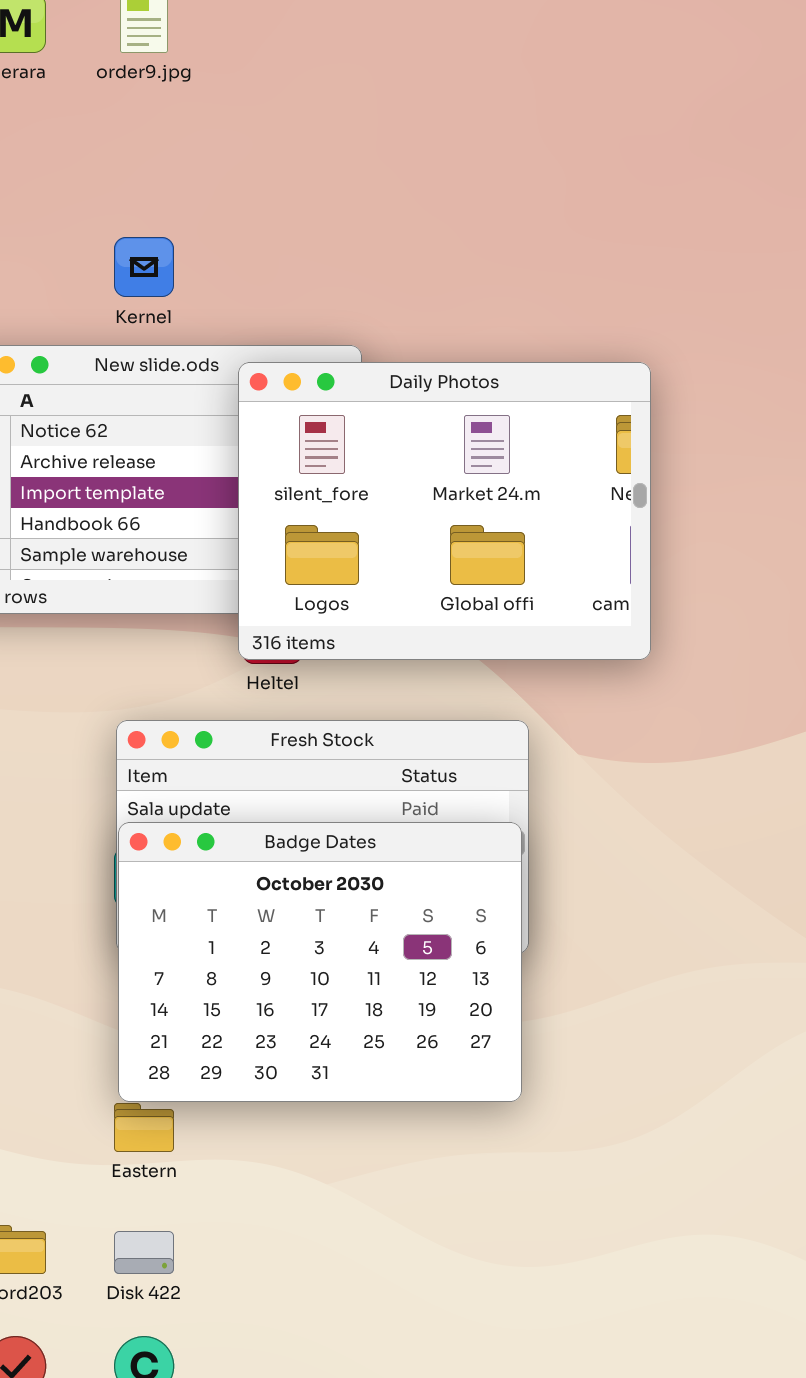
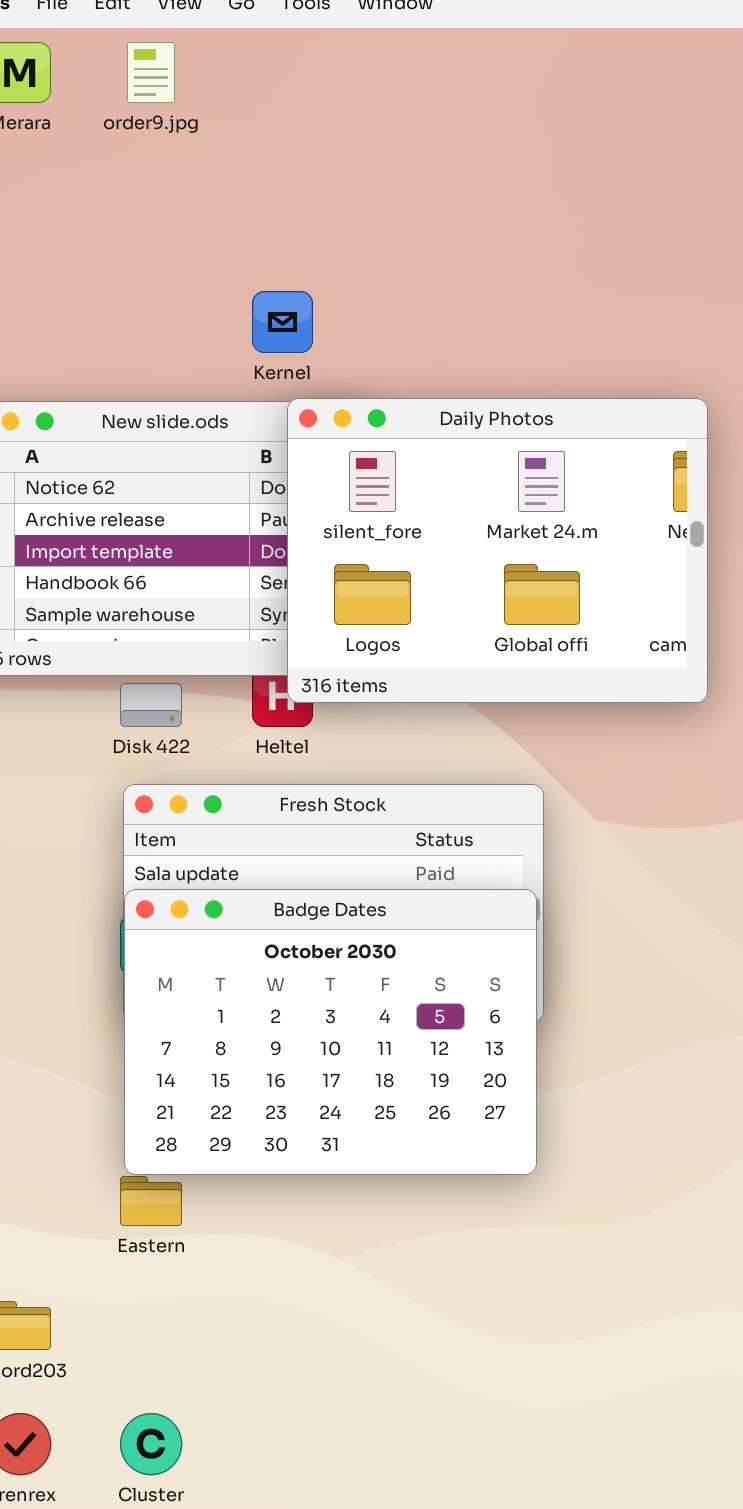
Kernel: [114,237,174,297] -> [252,291,313,353], moved
Daily Photos: [238,362,651,660] -> [287,398,708,703], moved
Disk 422: [114,1231,174,1274] -> [120,683,182,727], moved

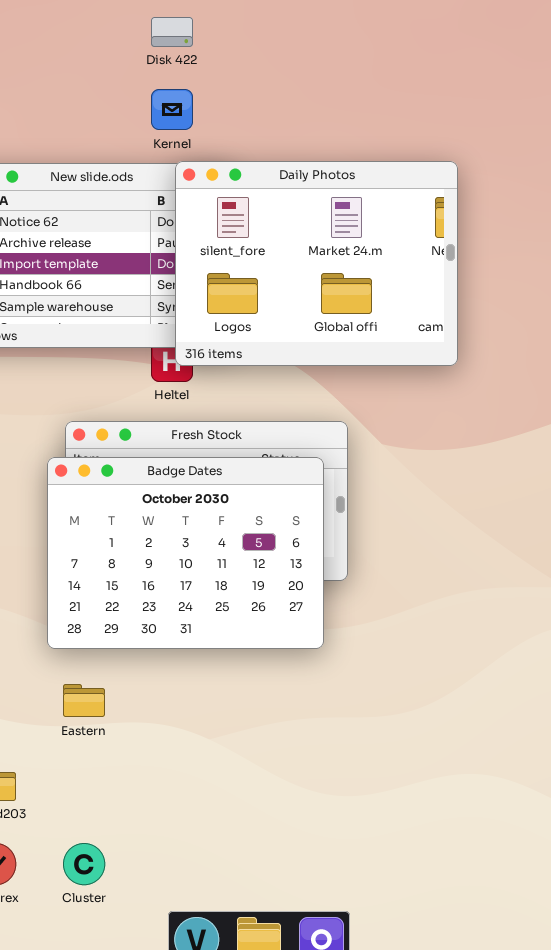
Disk 422: [120,683,182,727] -> [151,17,193,47], moved
Badge Dates: [124,889,537,1175] -> [47,457,324,649], moved

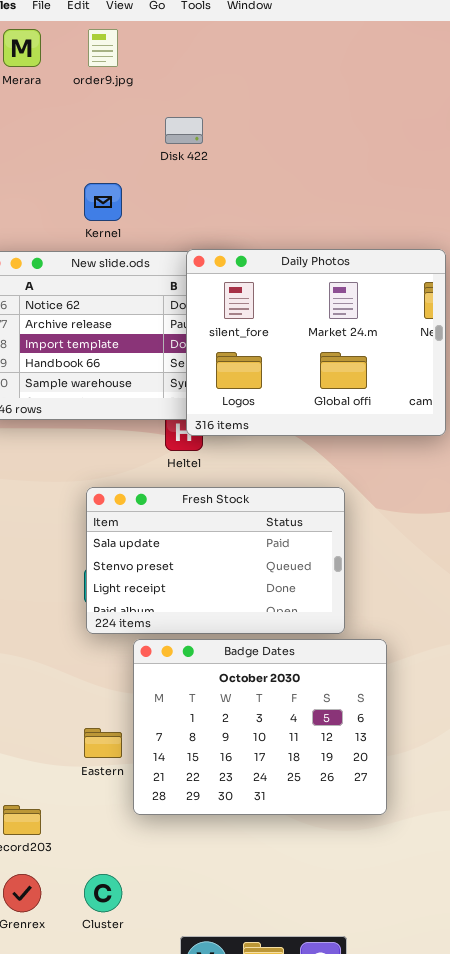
Kernel: [151,89,193,130] -> [84,183,122,221], moved
Badge Dates: [47,457,324,649] -> [133,639,387,815], moved

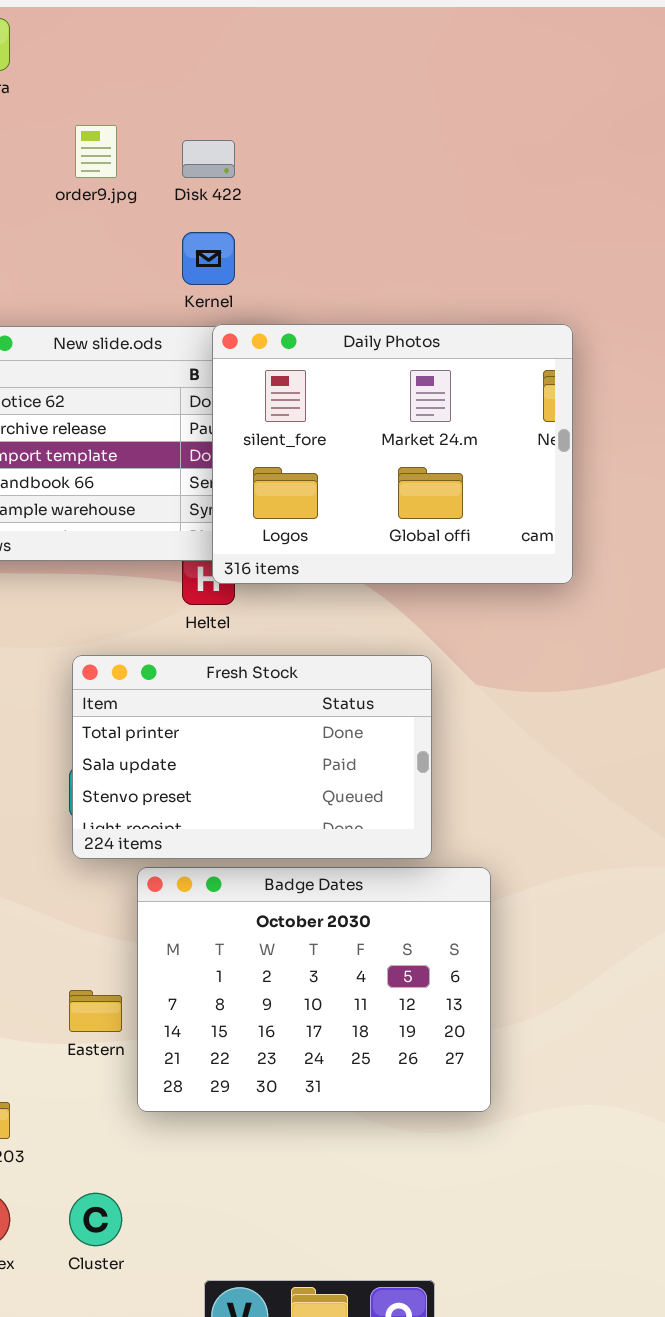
order9.jpg: [88,29,118,67] -> [75,125,117,178], moved
Kernel: [84,183,122,221] -> [182,232,235,285], moved
Fresh Stock: [86,487,345,634] -> [72,655,432,859], scrolled up 1 row

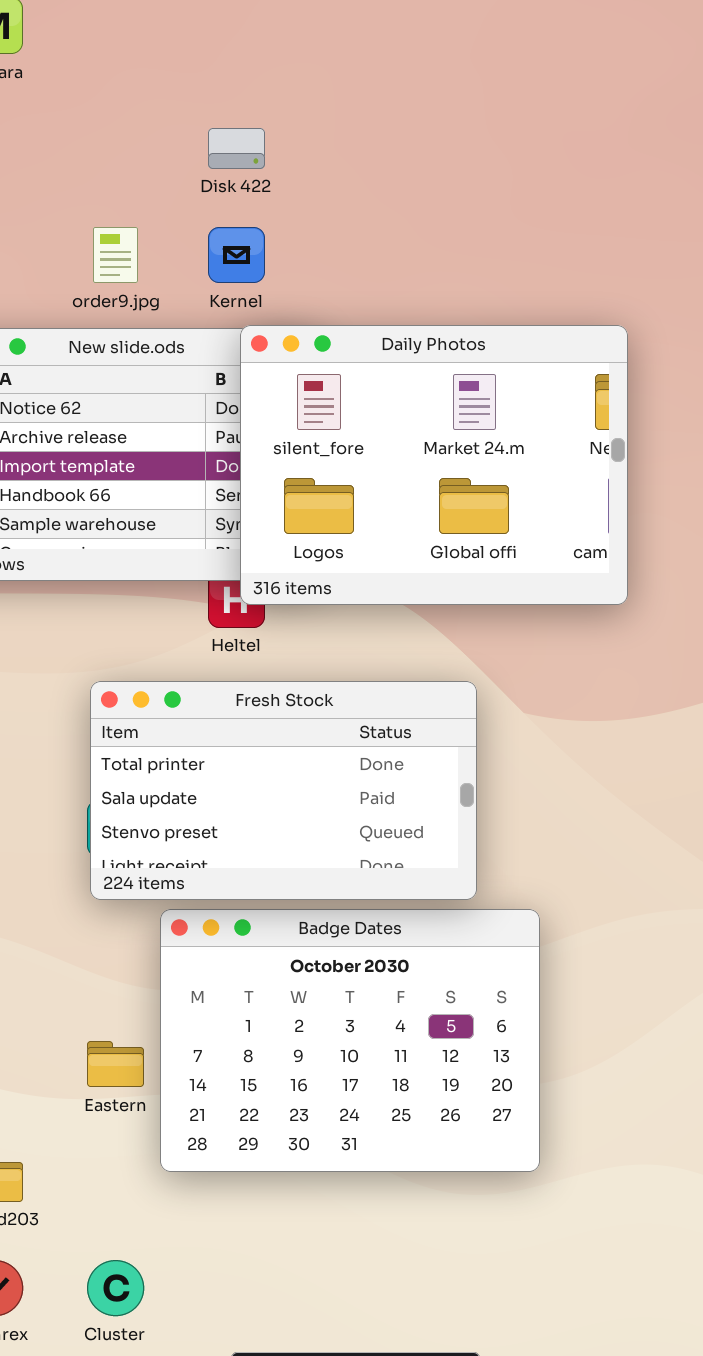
order9.jpg: [75,125,117,178] -> [93,227,138,283], moved

